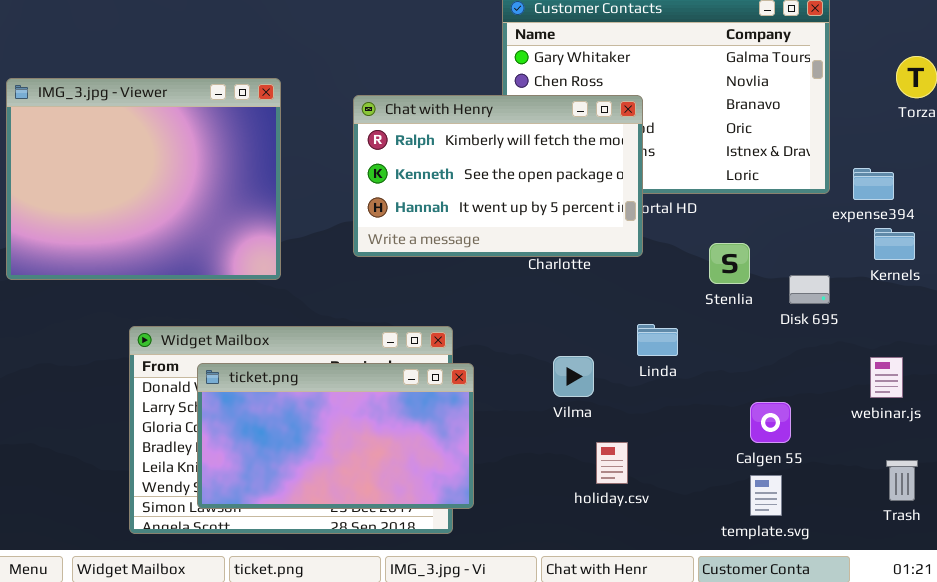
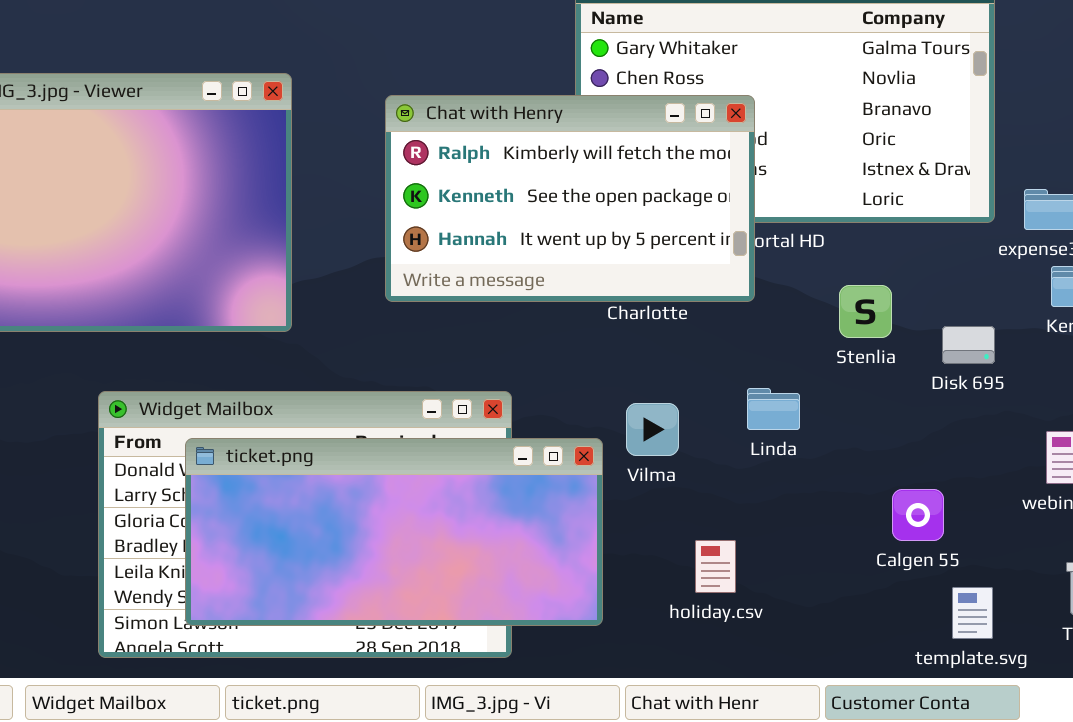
Vilma: [553,356,594,397] -> [626,403,679,456], moved
ticket.png: [197,363,474,509] -> [185,438,603,626], resized
template.svg: [750,475,782,516] -> [952,587,993,639], moved

